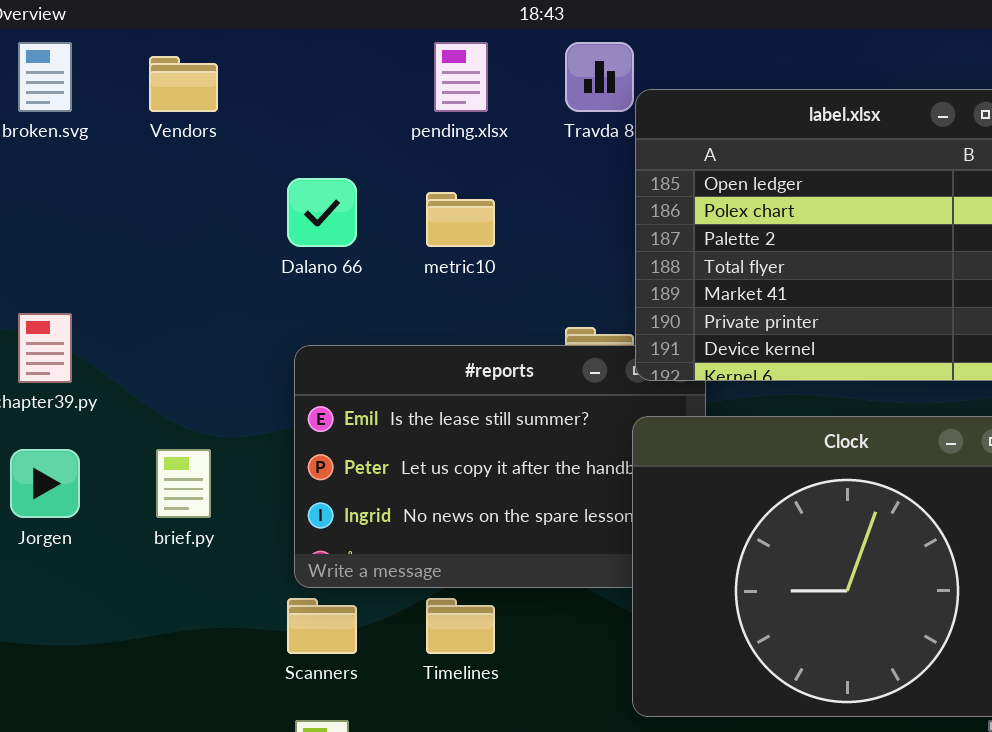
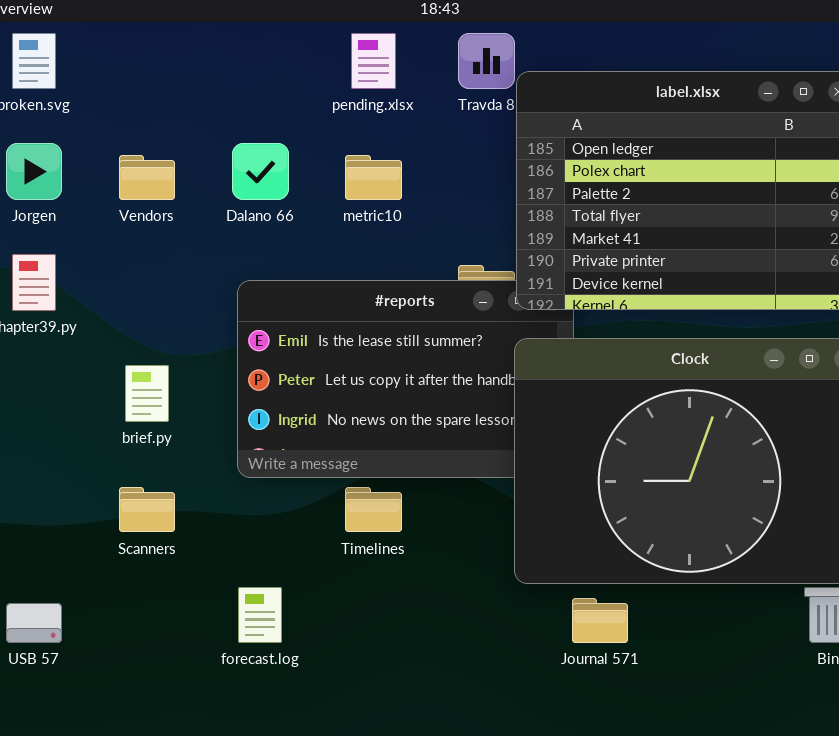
Vendors: [149,56,218,112] -> [119,155,175,200], moved
Jorgen: [10,449,80,518] -> [6,143,62,200], moved
Scanners: [287,598,357,654] -> [119,487,175,532], moved

